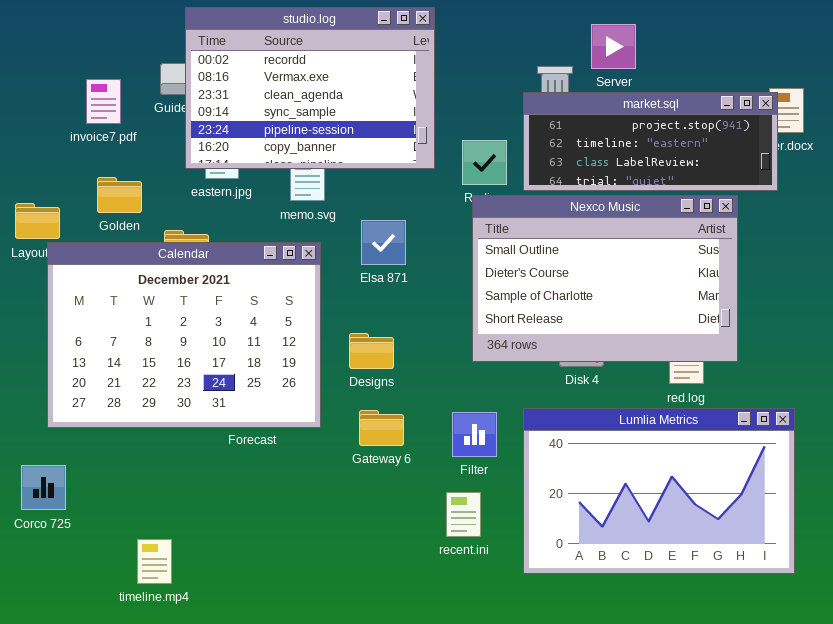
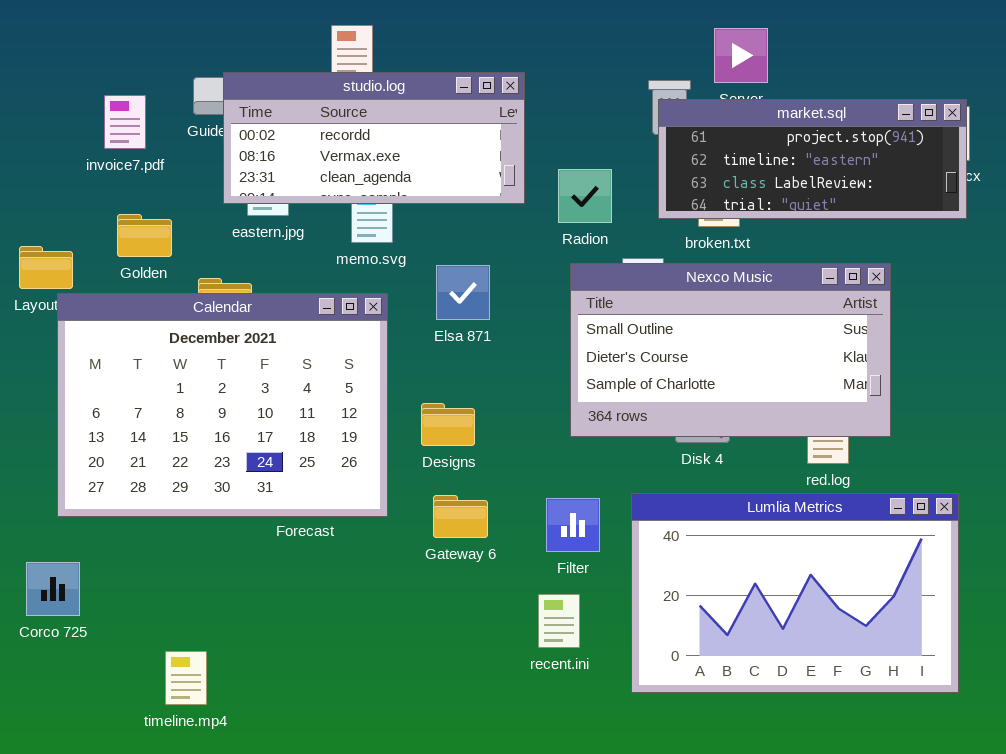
studio.log: [185,7,435,169] -> [223,72,525,204], resized
market.sql: [523,92,778,191] -> [658,99,967,219], moved
Nexco Music: [472,195,738,362] -> [570,263,891,437], resized

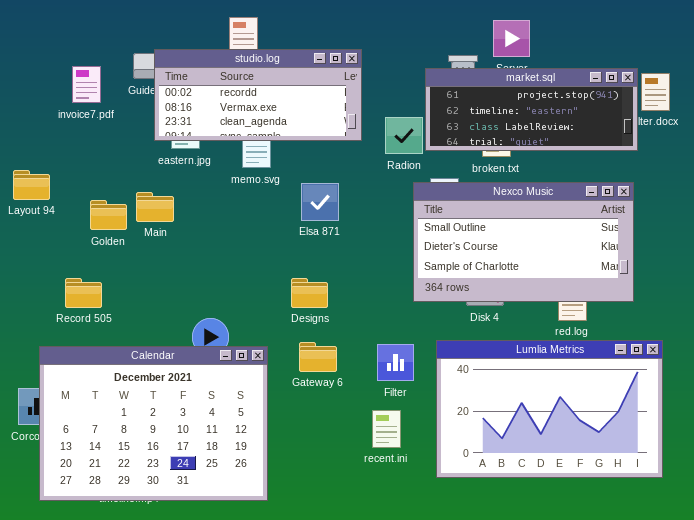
market.sql: [658,99,967,219] -> [425,68,638,151], moved
Golden: [117,214,172,257] -> [90,200,127,230], moved
Nexco Music: [570,263,891,437] -> [413,182,634,302], moved
Calendar: [57,293,388,517] -> [39,346,268,501], moved

